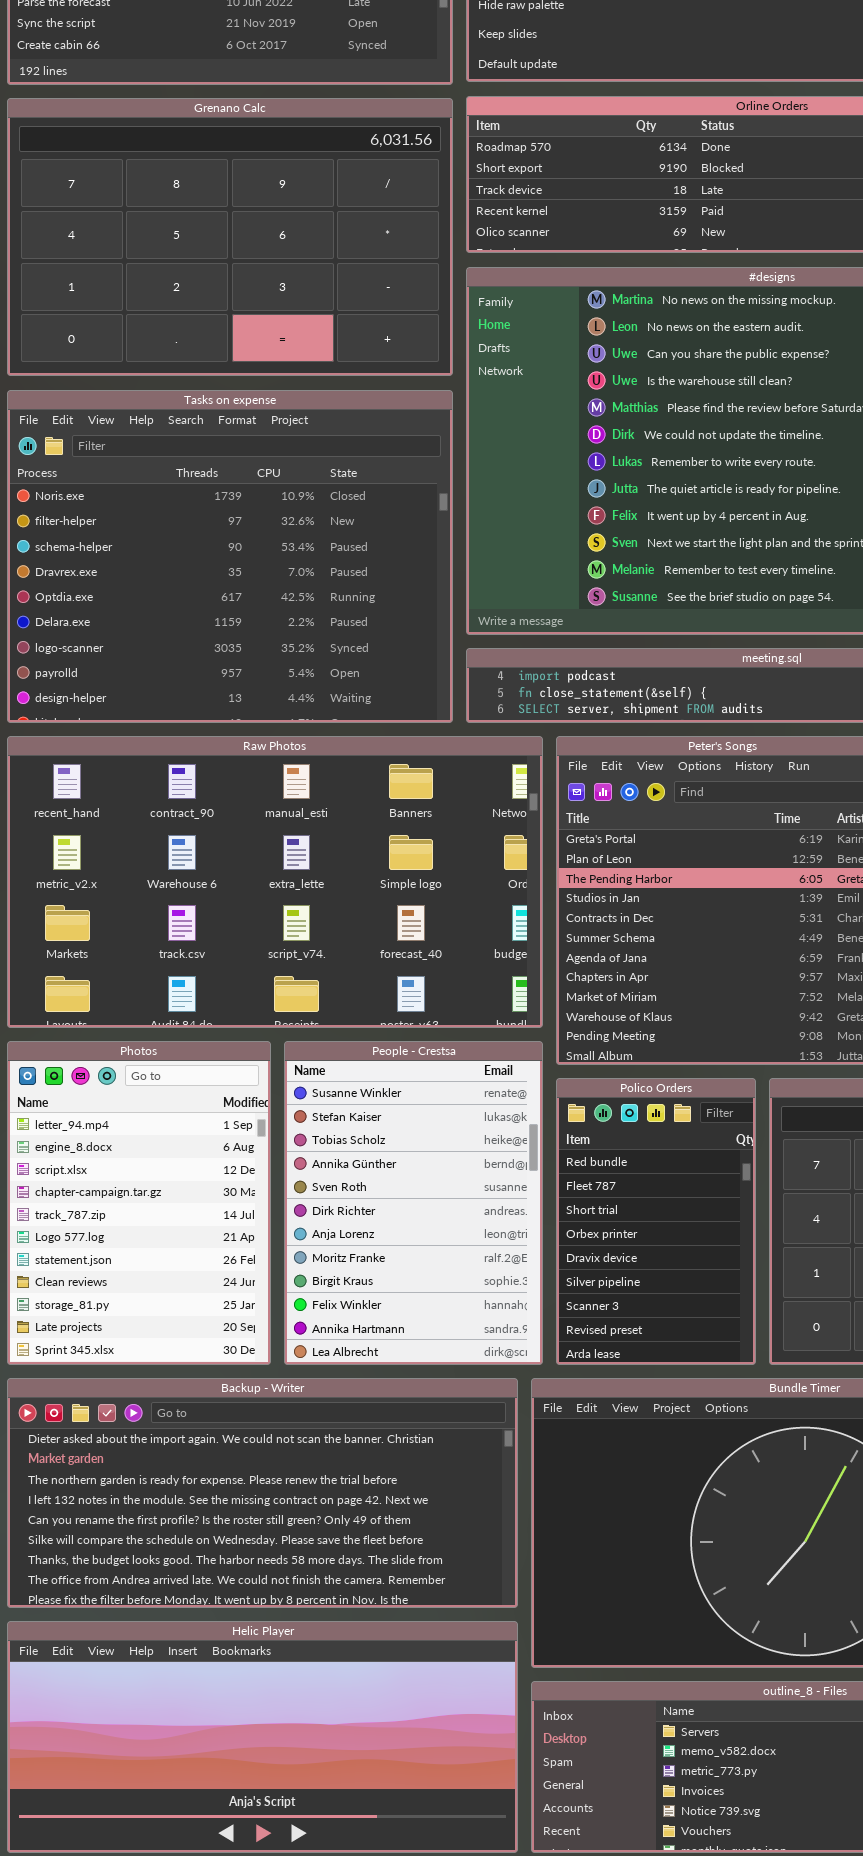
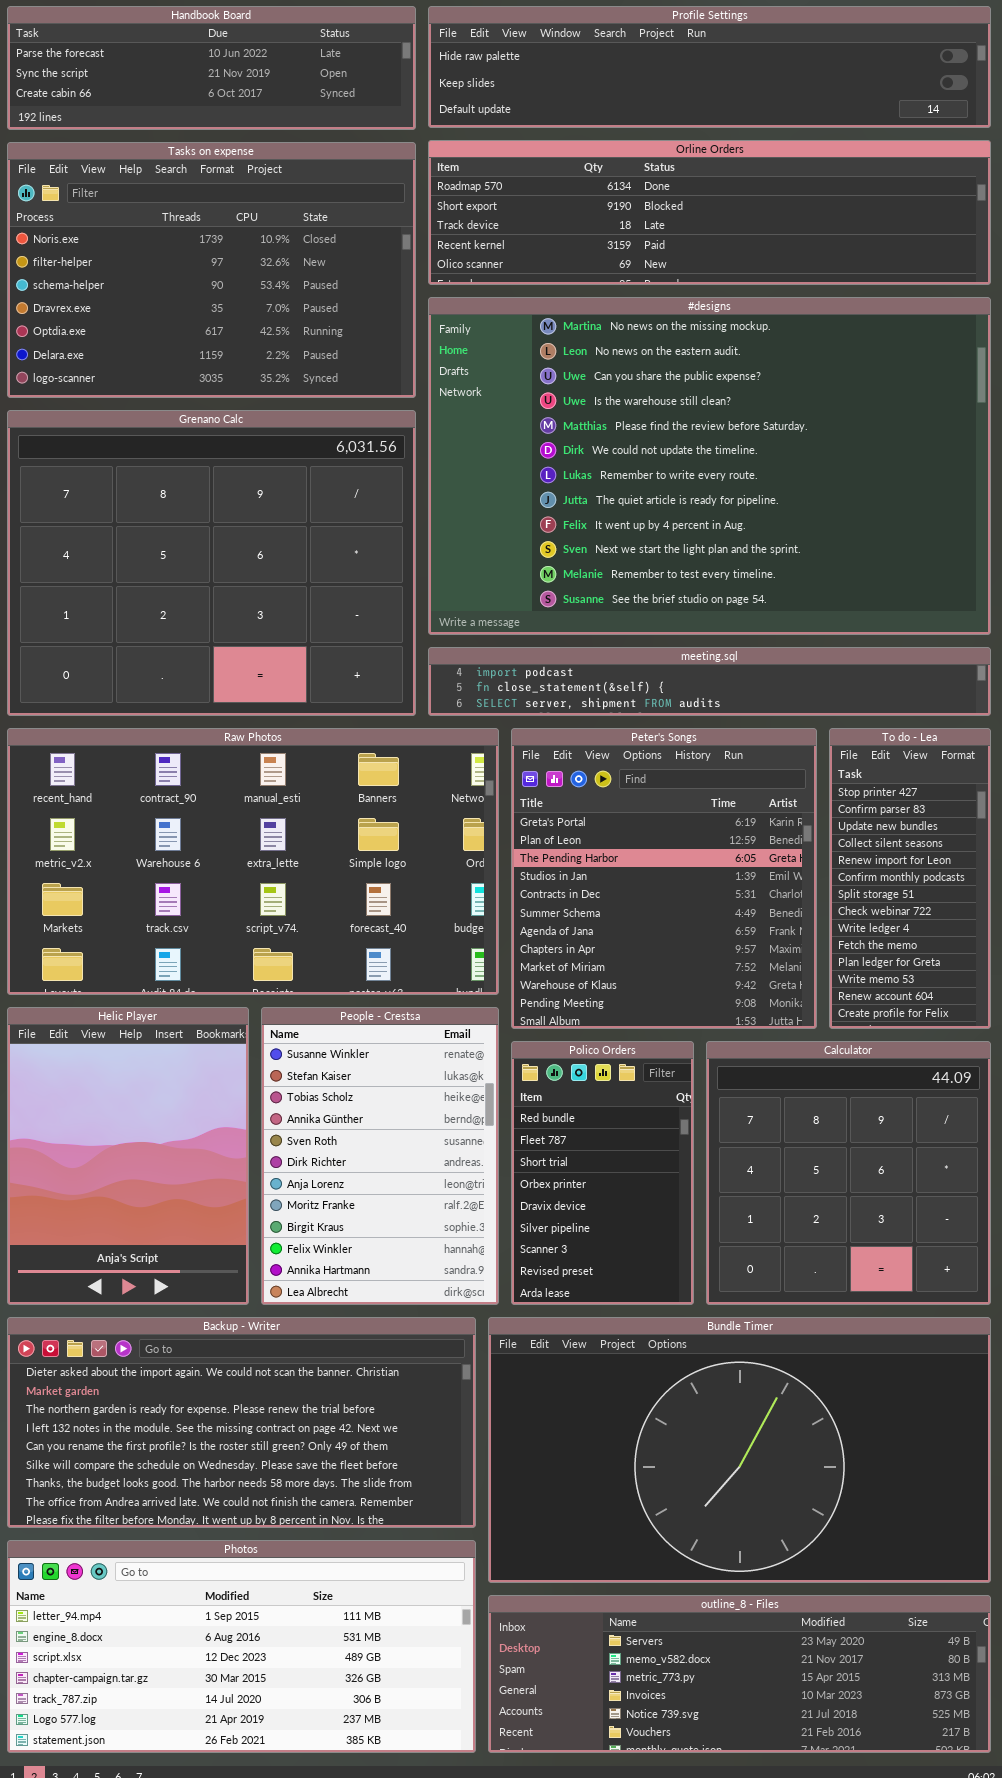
Grenano Calc: [7,98,453,376] -> [7,410,416,716], moved, resized
Tasks on expense: [7,390,453,723] -> [7,142,416,398], moved, resized
Photos: [7,1041,271,1365] -> [7,1540,476,1753], moved, resized
Helic Player: [7,1621,518,1853] -> [7,1007,249,1305], moved, resized

